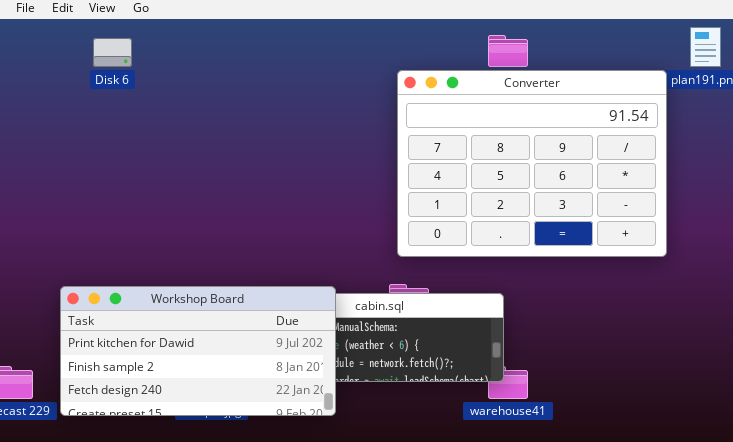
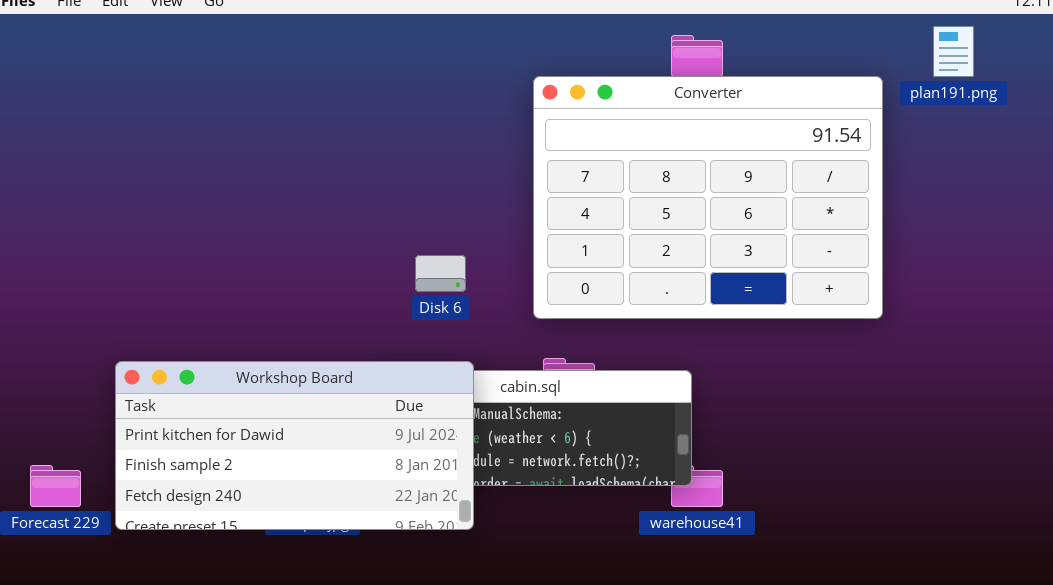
Disk 6: [93,38,132,67] -> [415,255,466,292], moved
Converter: [397,70,667,257] -> [533,76,883,319], moved

